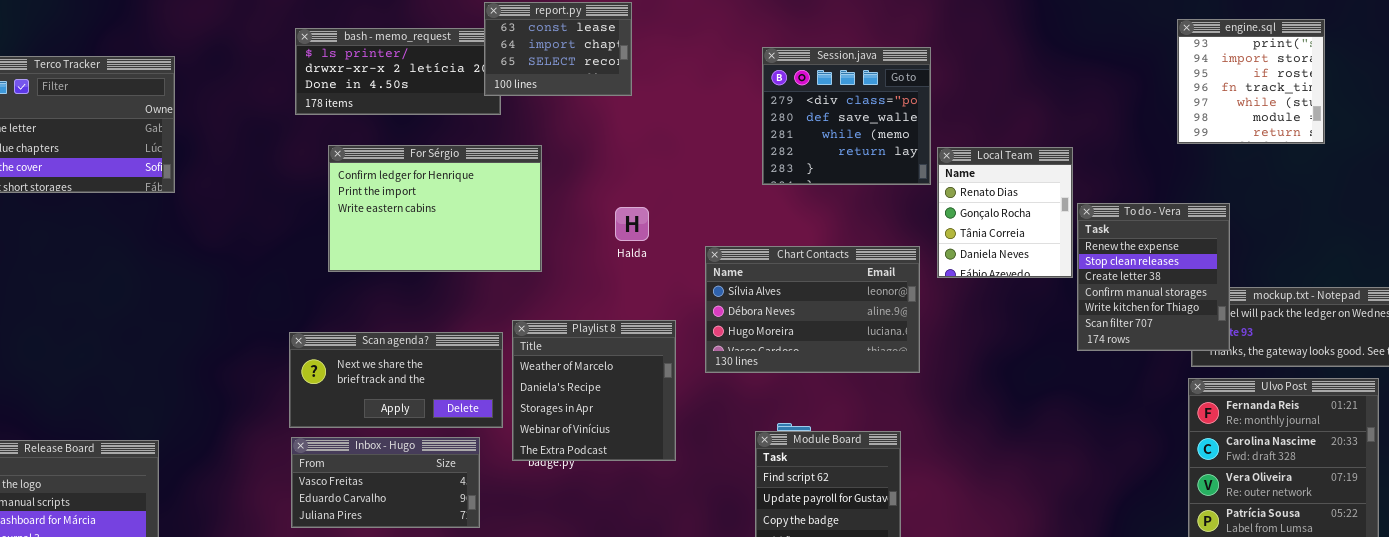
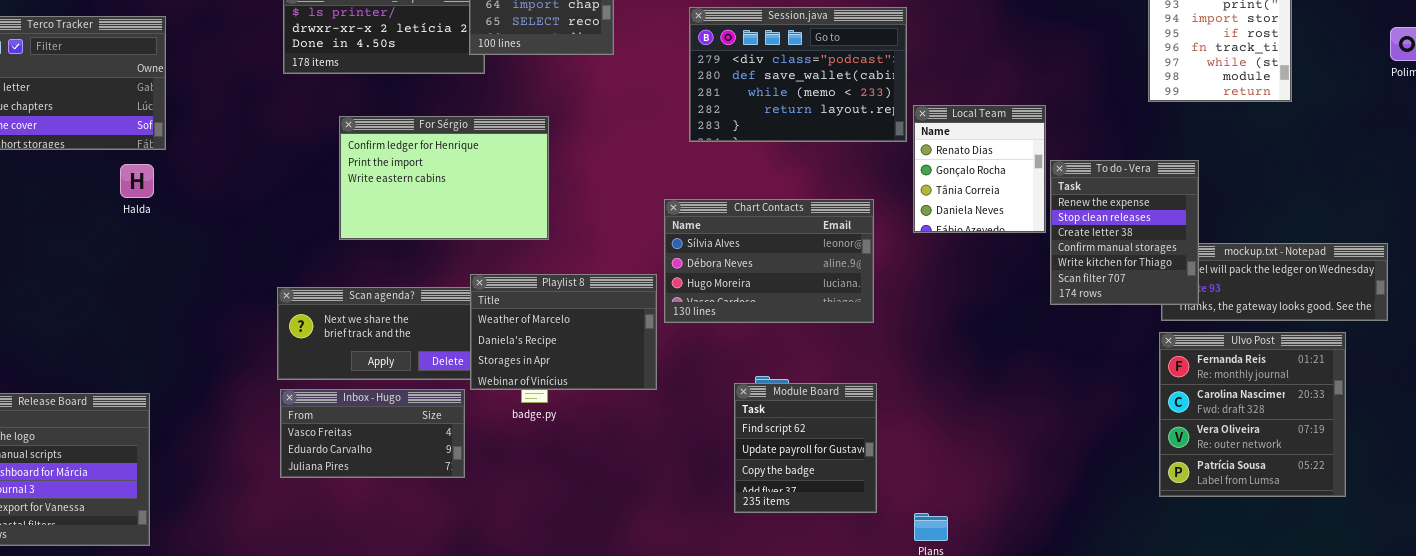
Session.java: [762,47,931,185] -> [689,7,907,142], resized
For Sérgio: [328,145,542,272] -> [339,116,549,240], moved
Halda: [615,207,649,241] -> [120,164,154,198], moved
Chart Contacts: [705,246,920,373] -> [664,199,874,323], moved
Playlist 8: [512,320,676,461] -> [470,274,657,390], resized

